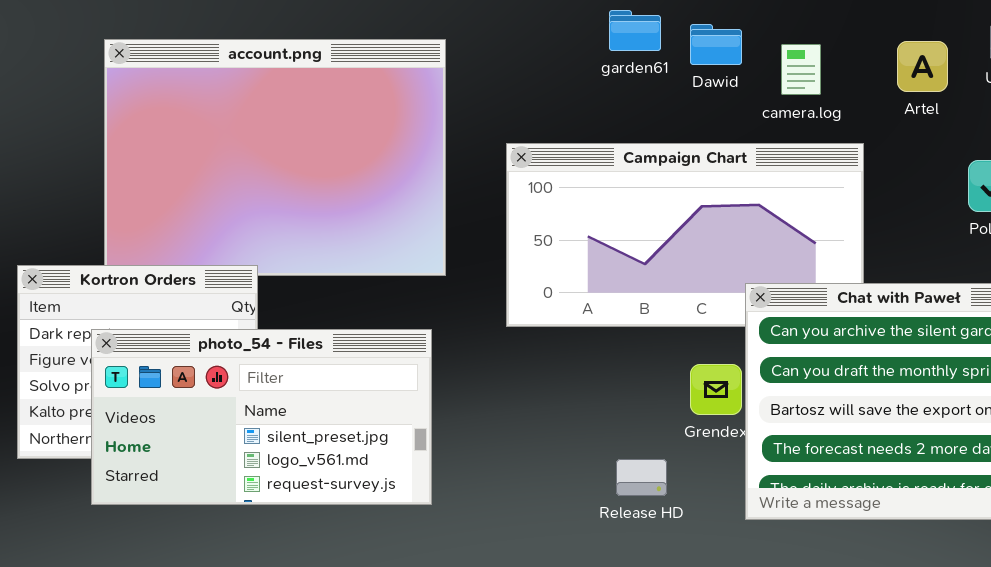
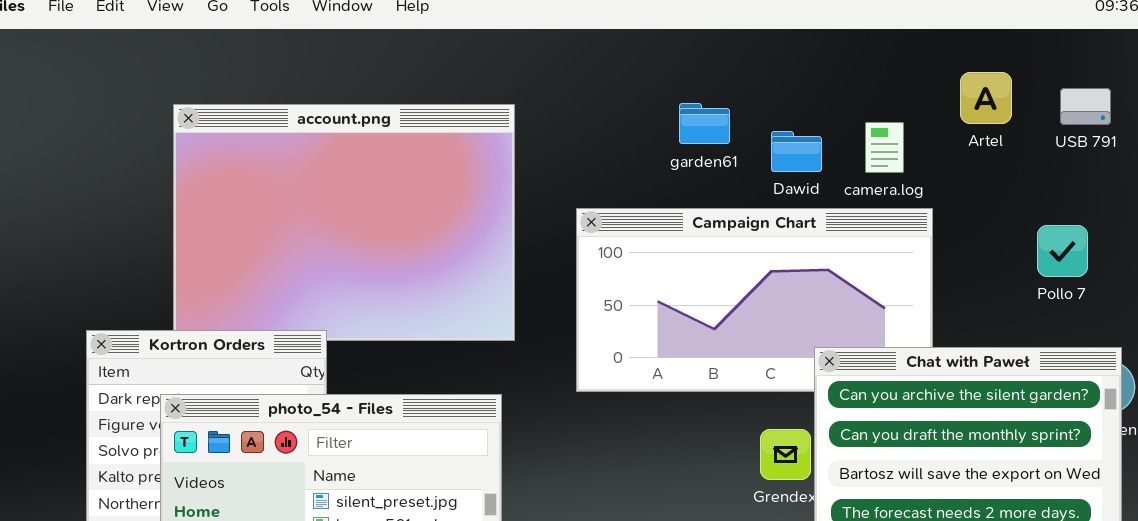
garden61: [609,10,661,51] -> [679,103,730,144], moved
Dawid: [690,24,742,65] -> [771,131,822,172], moved
Artel: [897,41,948,92] -> [960,72,1012,124], moved
camera.log: [781,44,821,95] -> [865,122,904,173], moved

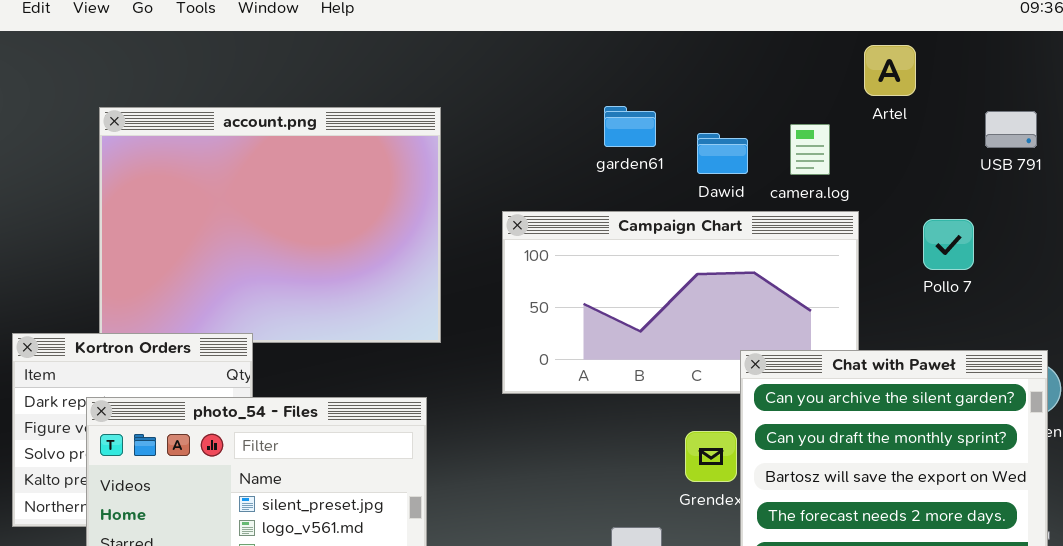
Artel: [960,72,1012,124] -> [864,45,916,96], moved
USB 791: [1060,88,1111,125] -> [985,111,1037,148], moved
Pollo 7: [1037,225,1088,277] -> [923,219,974,270], moved

